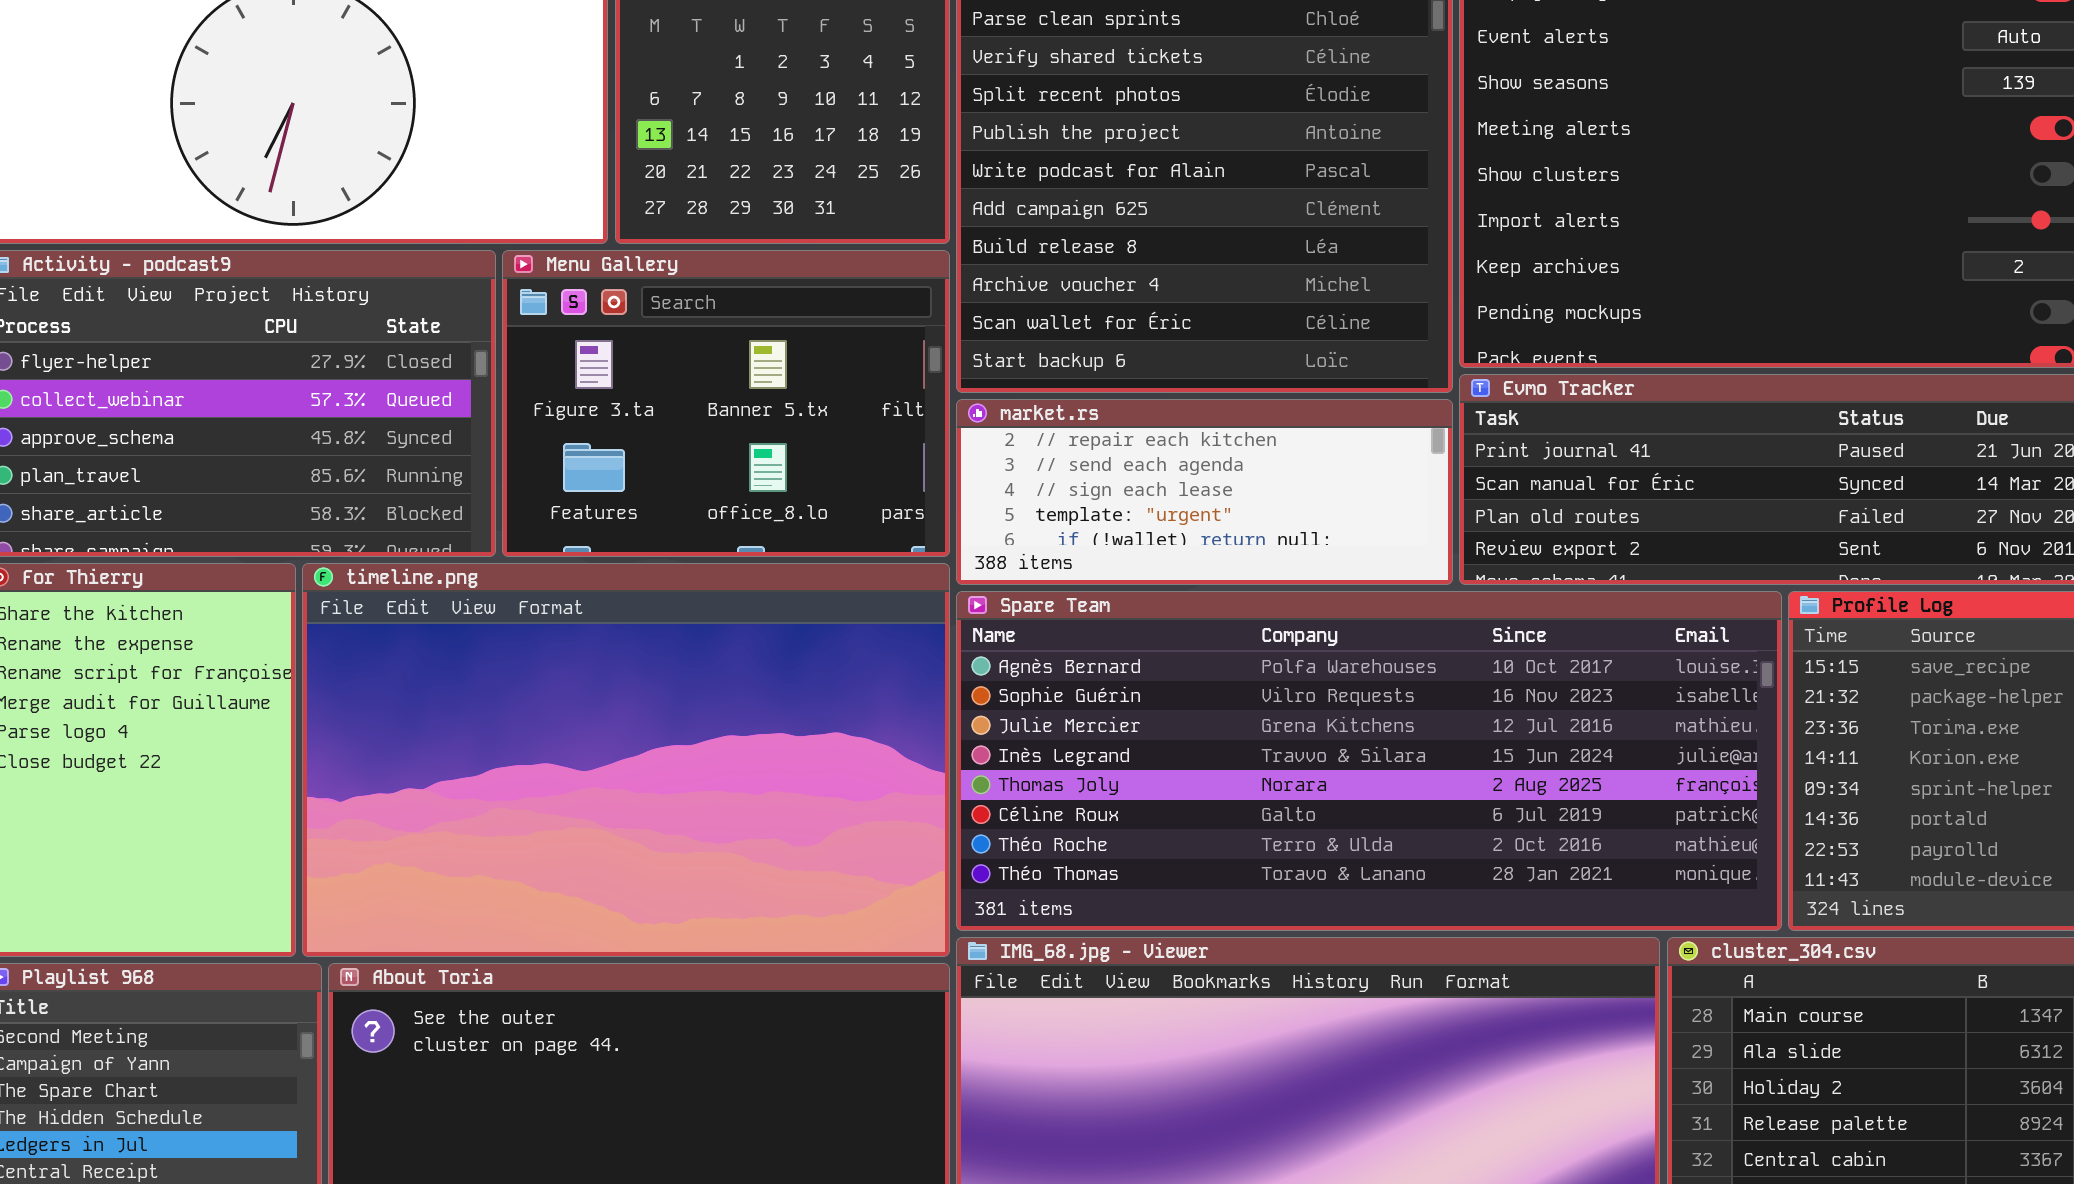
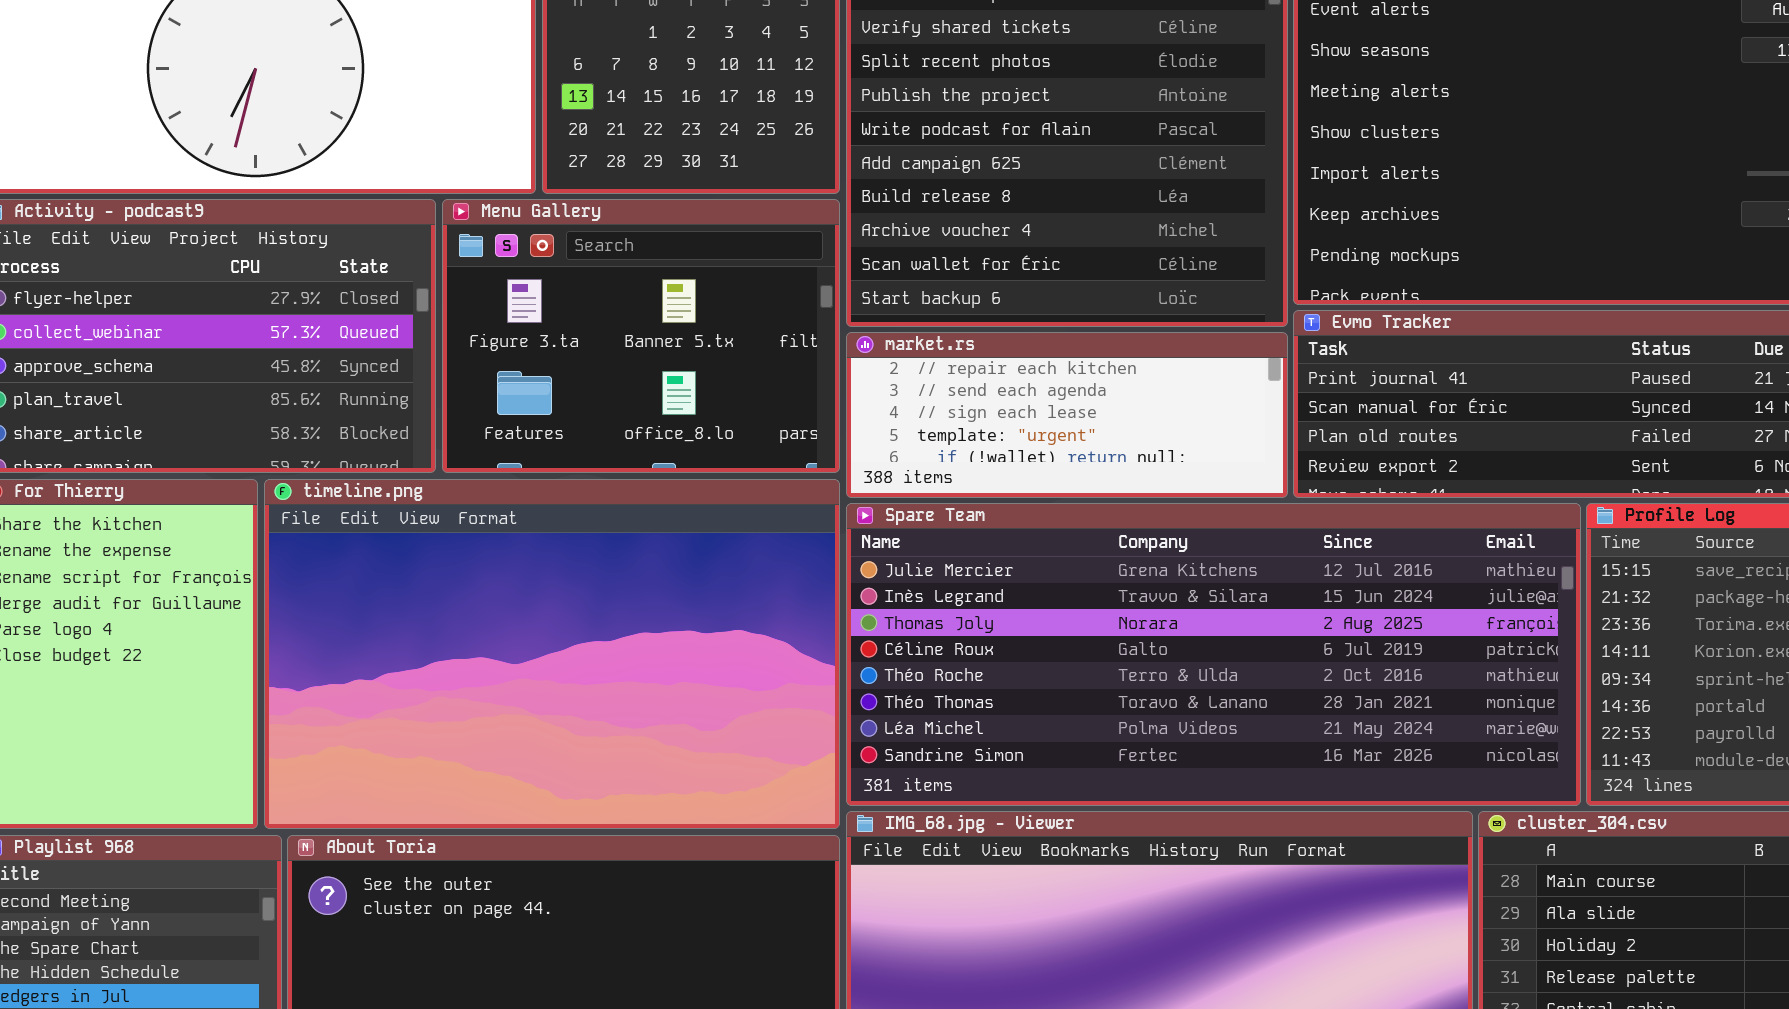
Spare Team: [956,591,1782,931] -> [846,503,1581,806], scrolled down 2 rows

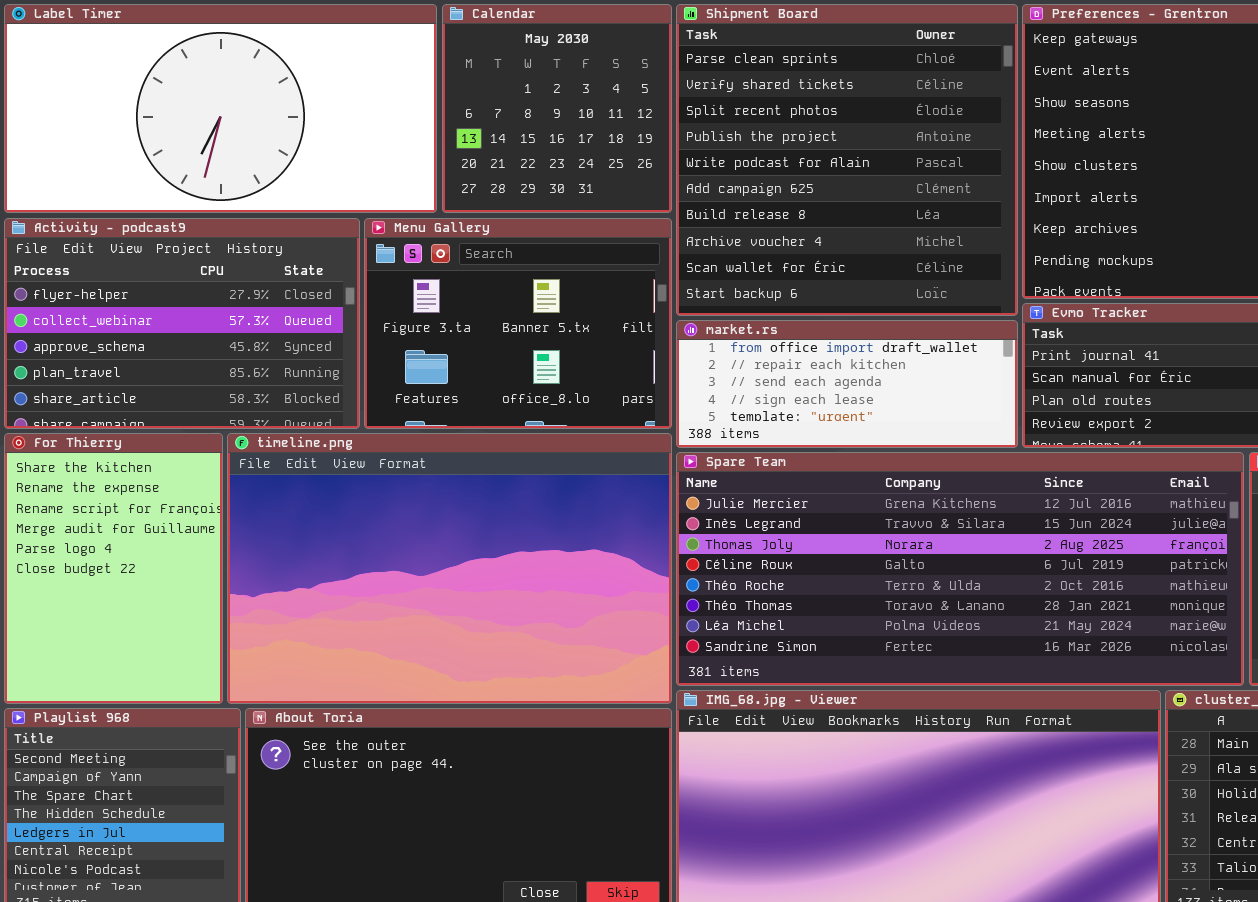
market.rs: [846,332,1288,498] -> [676,320,1018,448], scrolled up 1 row

